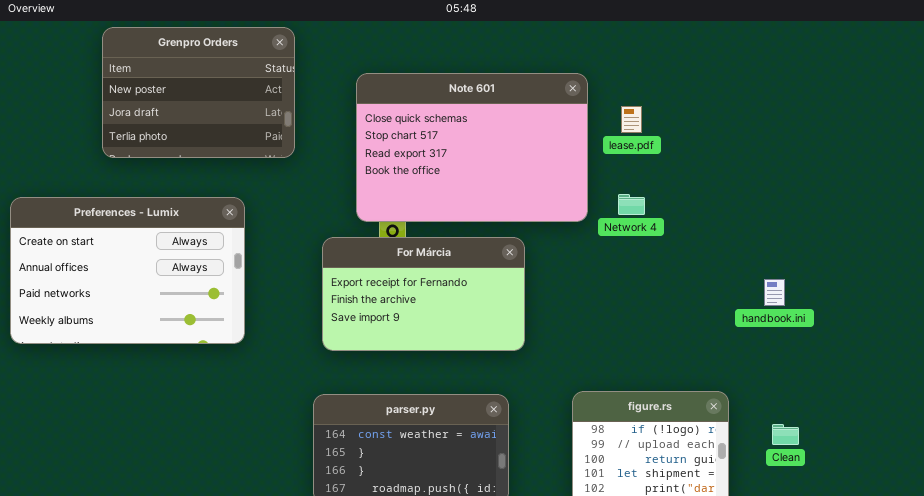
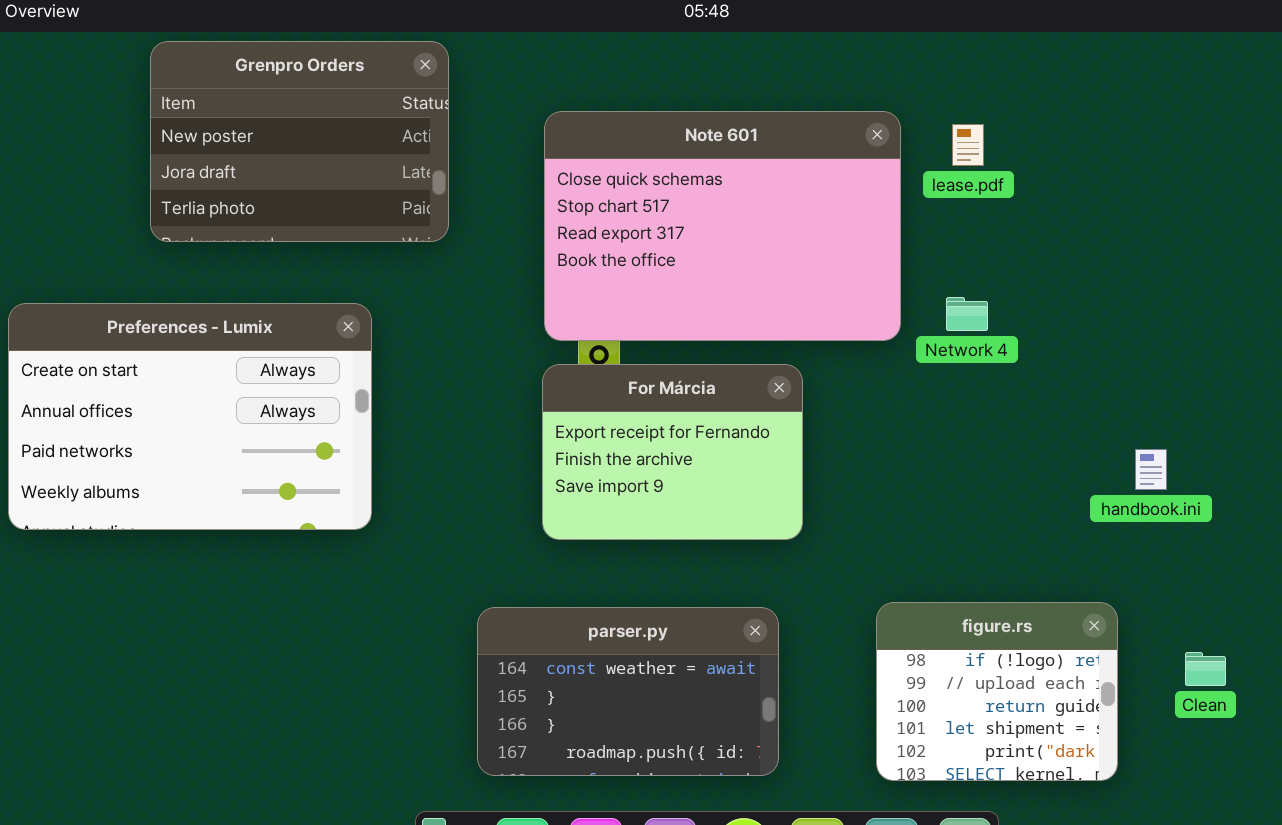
lease.pdf: [621,106,642,133] -> [952,124,984,166], moved
For Márcia: [322,237,525,351] -> [542,364,803,540], resized
handbook.ini: [764,279,785,306] -> [1135,449,1167,490], moved

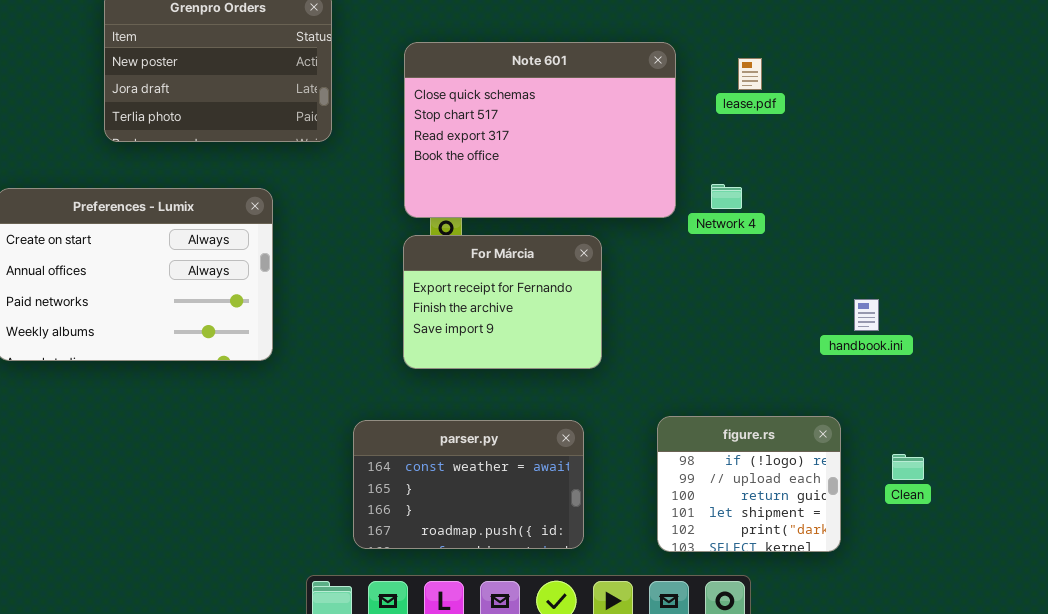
lease.pdf: [952,124,984,166] -> [738,58,762,90], moved

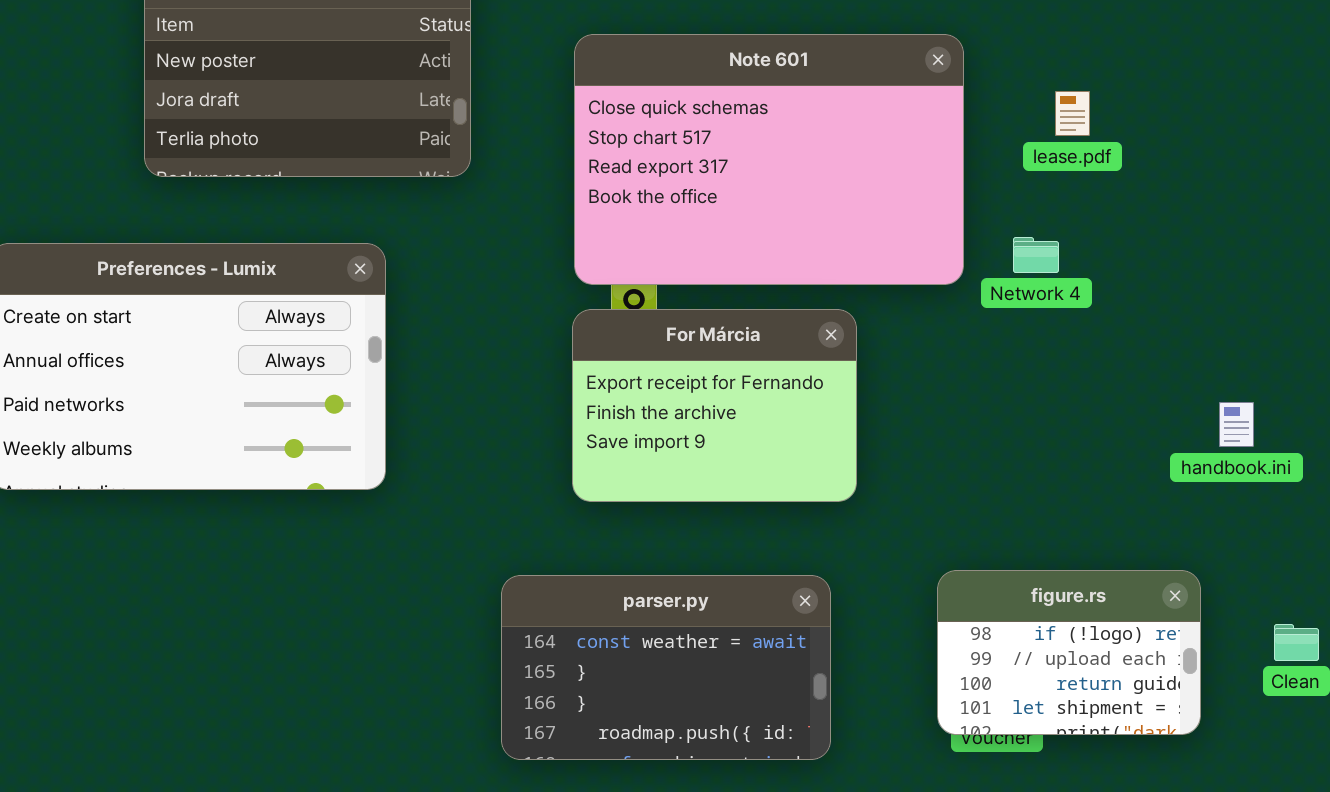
lease.pdf: [738,58,762,90] -> [1055,91,1090,136], moved
figure.rs: [657,416,841,552] -> [937,570,1201,735], resized

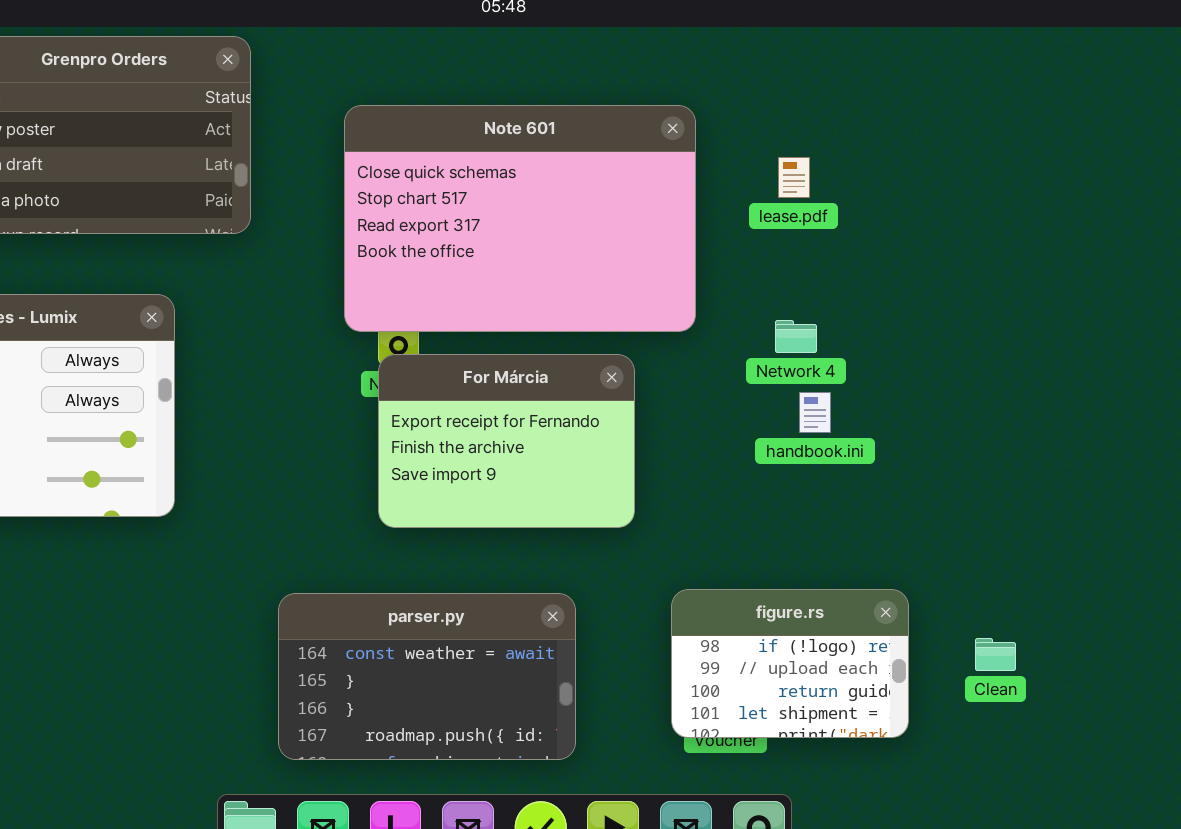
Network 4: [1013,237,1059,273] -> [775,320,817,353], moved
For Márcia: [572,309,857,502] -> [378,354,635,528], moved
handbook.ini: [1219,402,1254,447] -> [799,392,831,433], moved

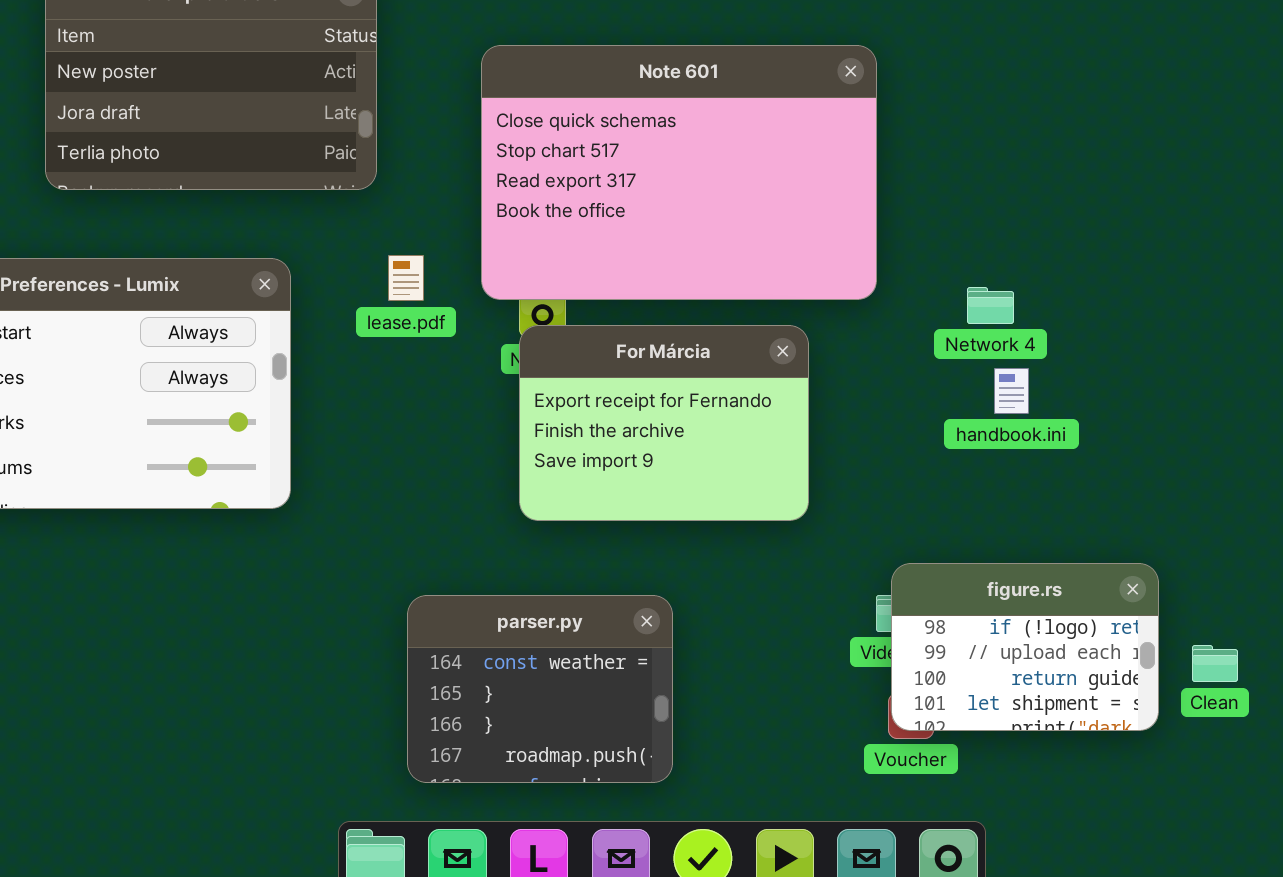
lease.pdf: [778,157,810,198] -> [388,255,424,301], moved
figure.rs: [671,589,909,738] -> [891,563,1159,731], moved
parser.py: [278,593,576,760] -> [407,595,673,783], resized

